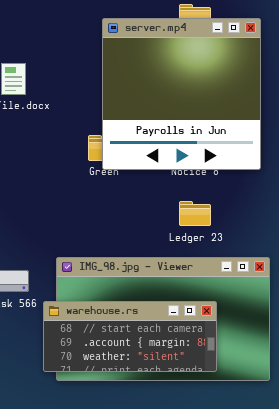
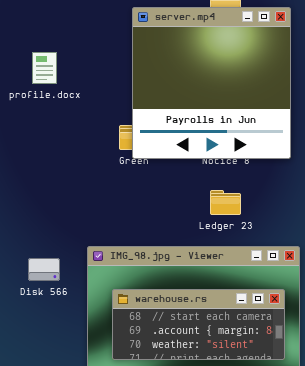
warehouse.rs: [43,301,217,372] -> [112,289,285,360], moved

